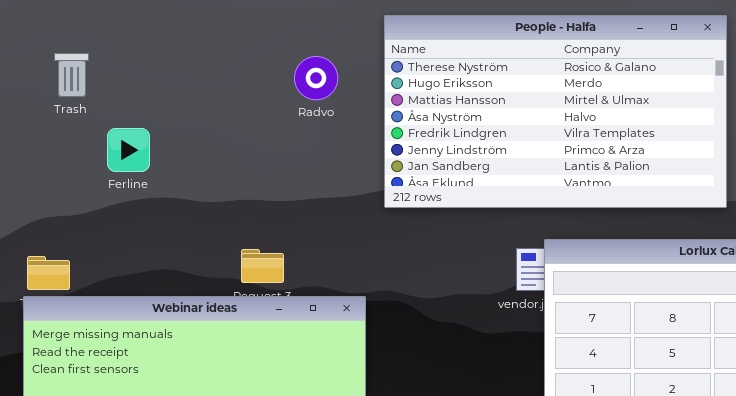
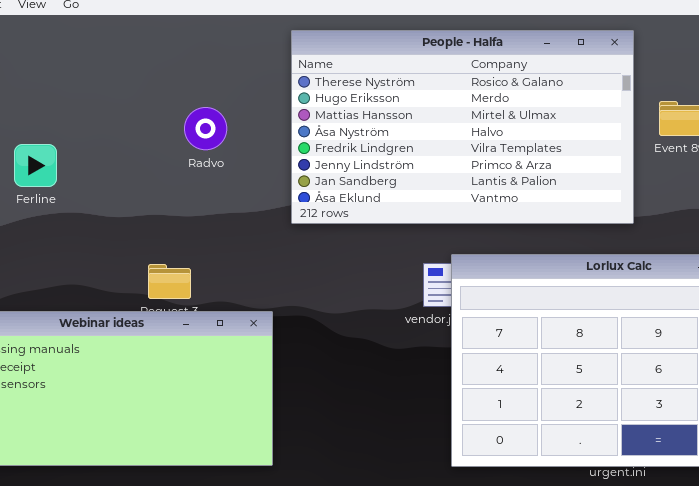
Radvo: [294,56,338,100] -> [184,107,227,150], moved

